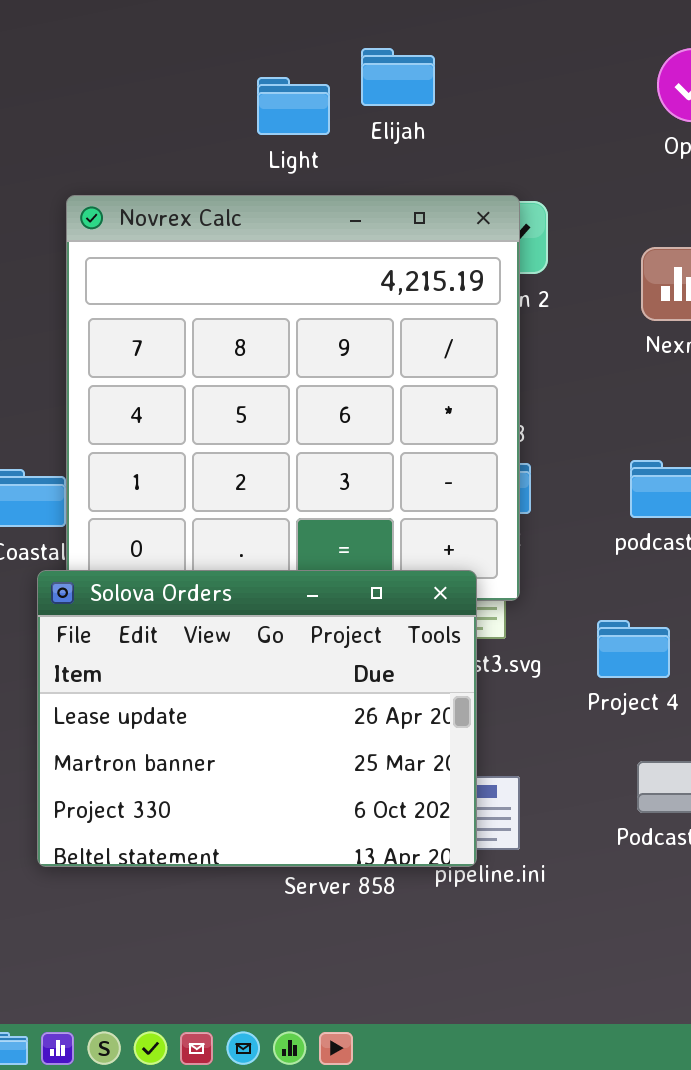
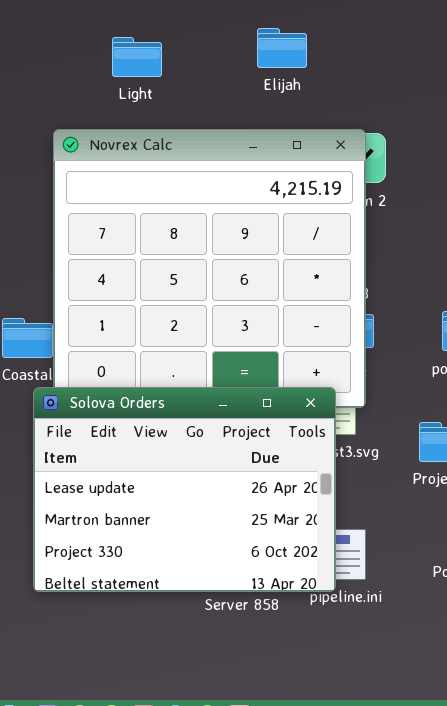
Light: [257,77,330,135] -> [112,37,162,77], moved

